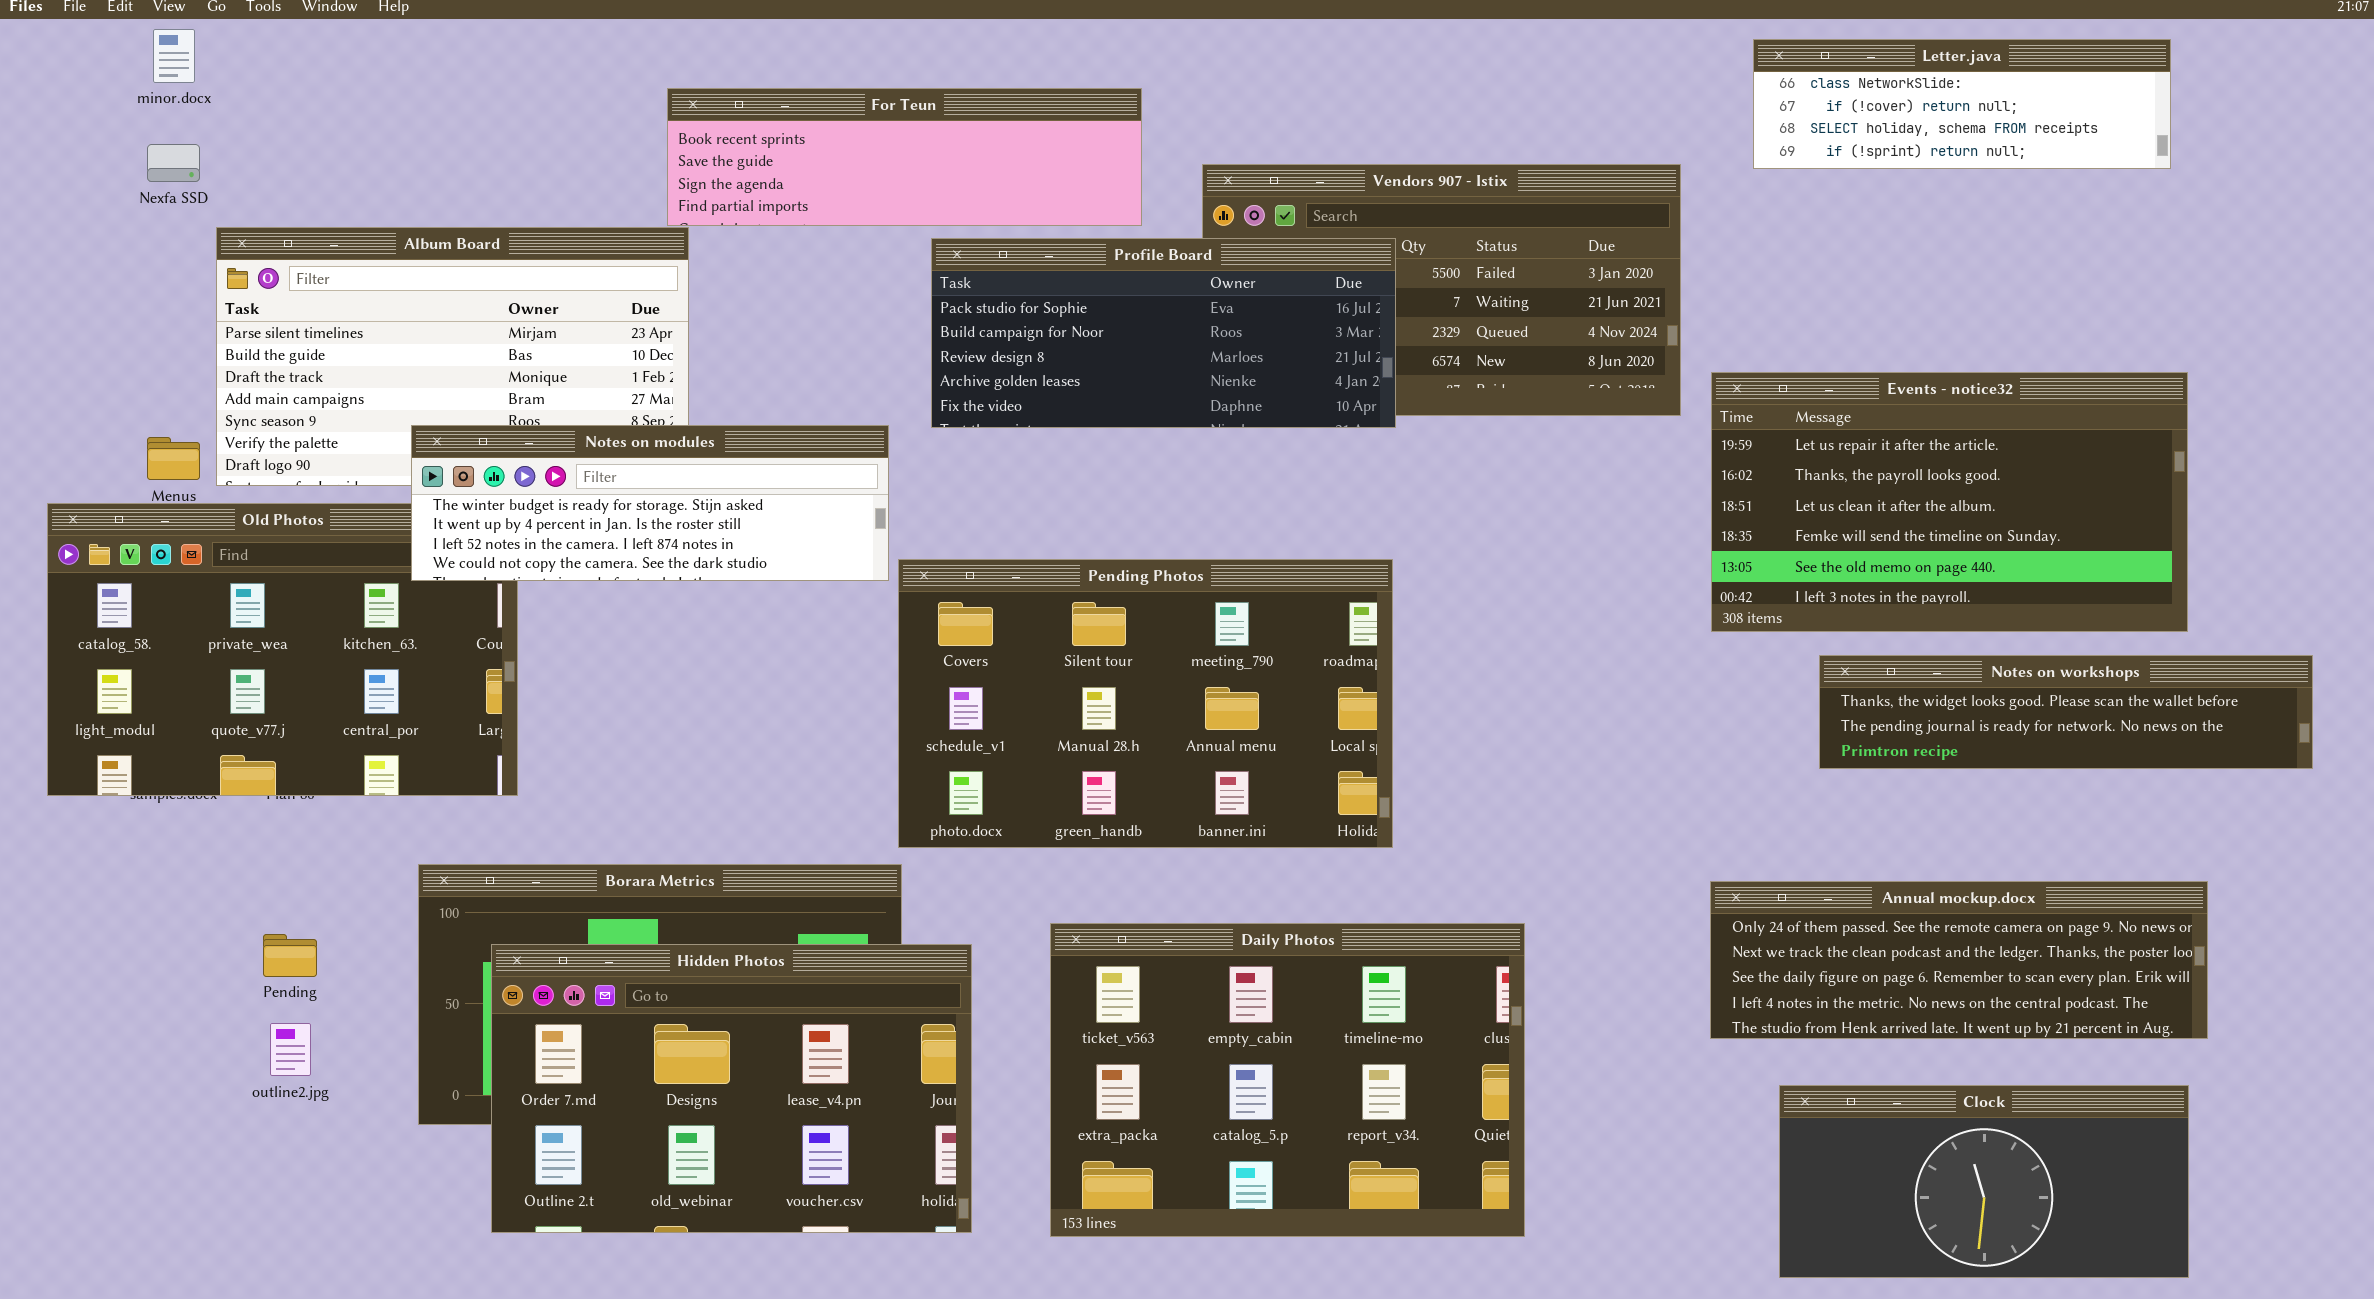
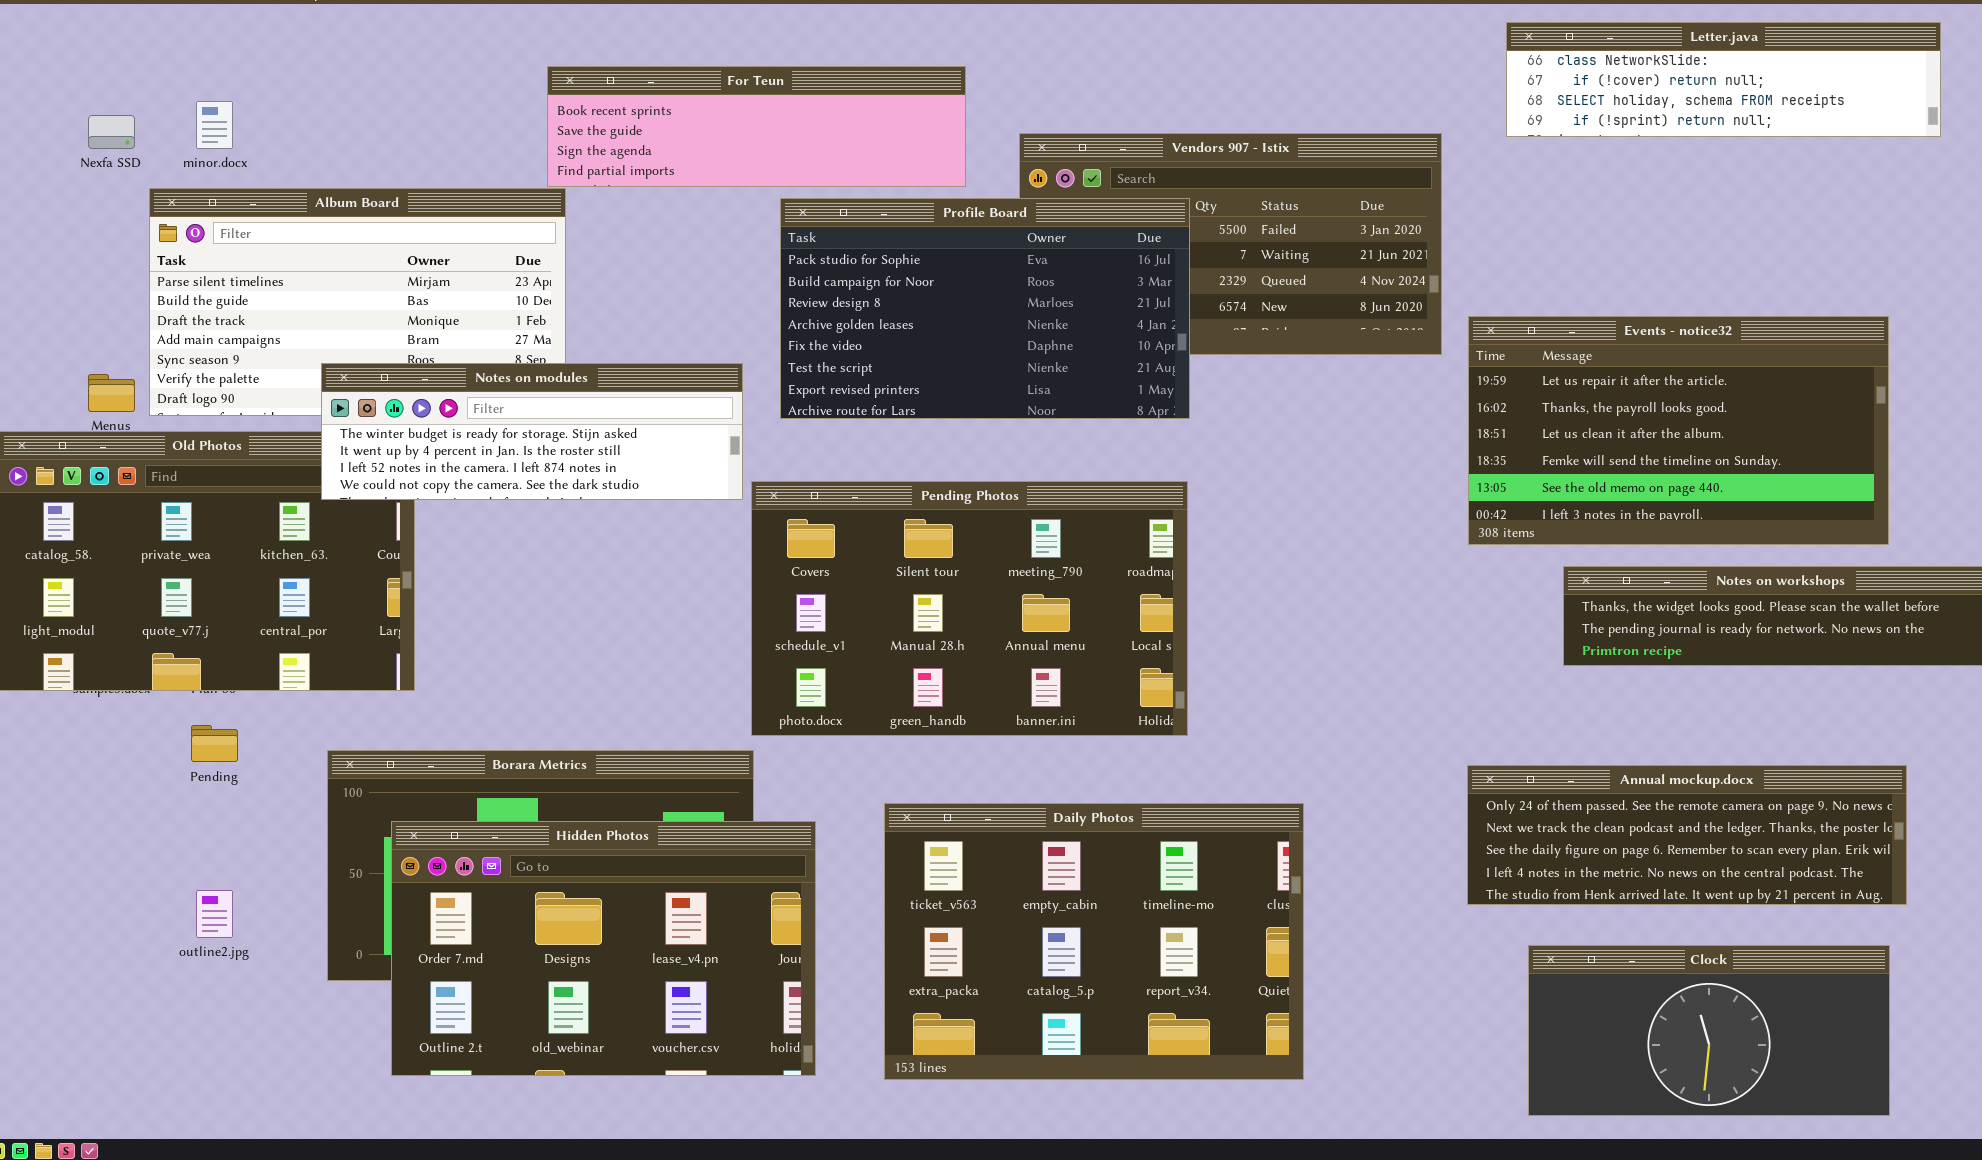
minor.docx: [153,29,195,83] -> [196,101,233,149], moved
Letter.java: [1753,39,2171,169] -> [1506,22,1941,137], resized
Profile Board: [931,238,1396,428] -> [780,198,1190,419], resized
Pending: [263,934,317,977] -> [191,725,238,762], moved

